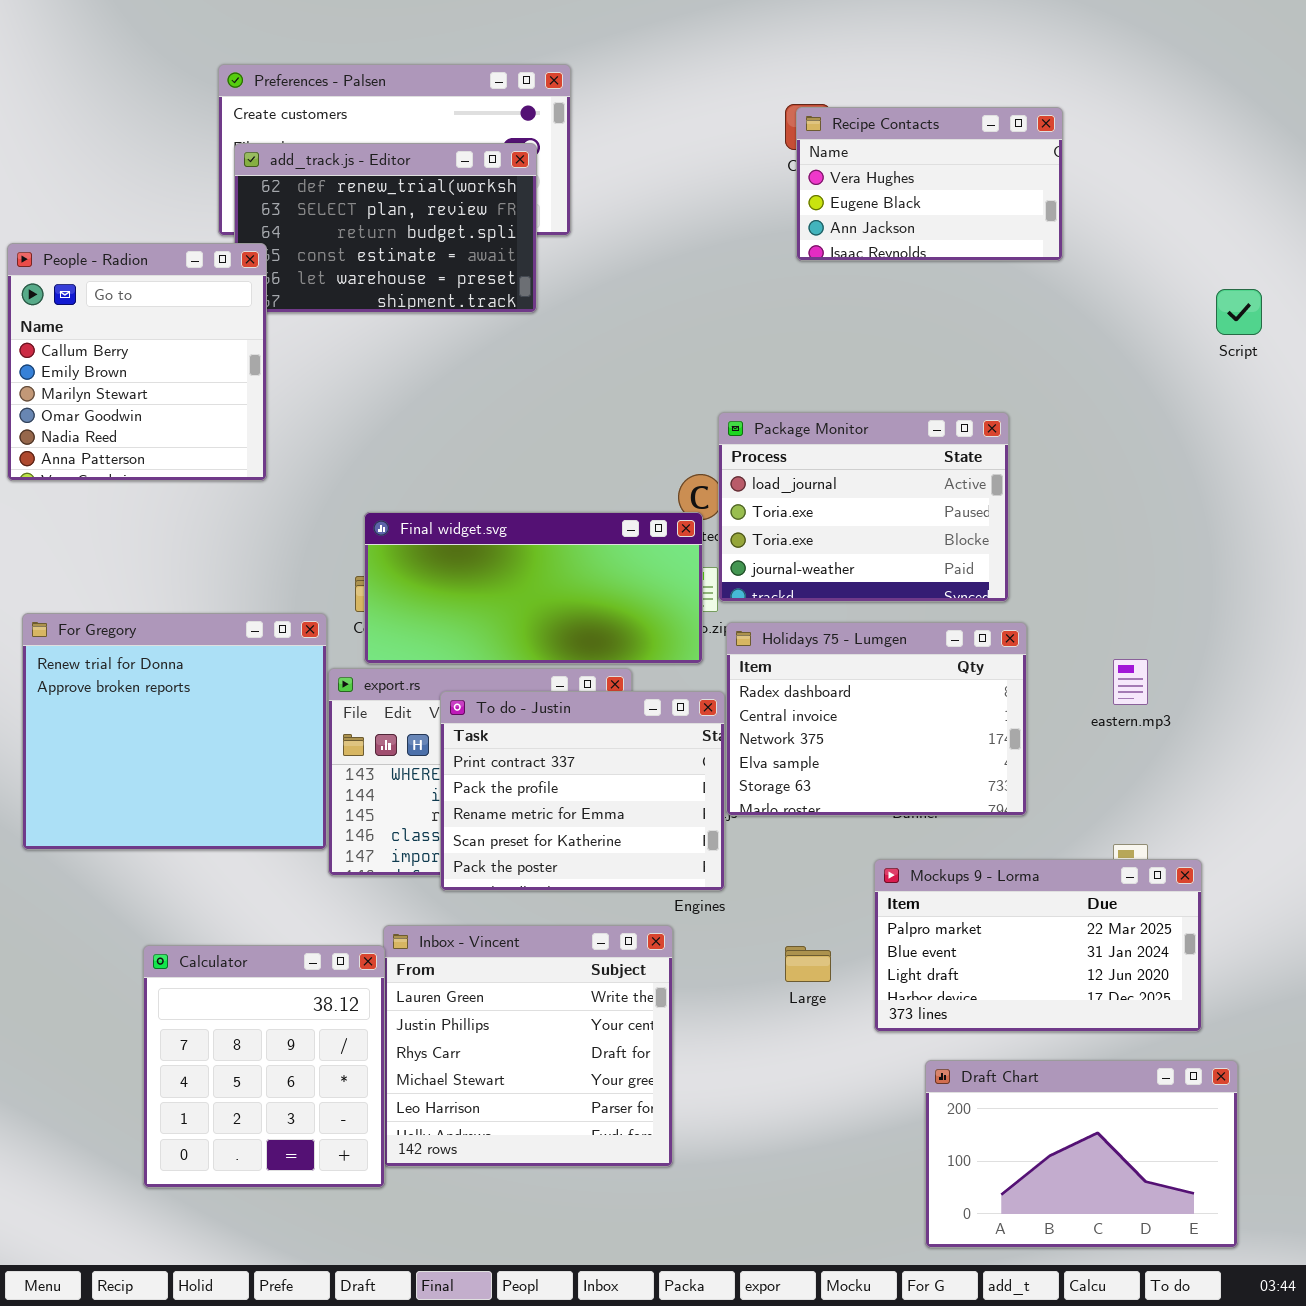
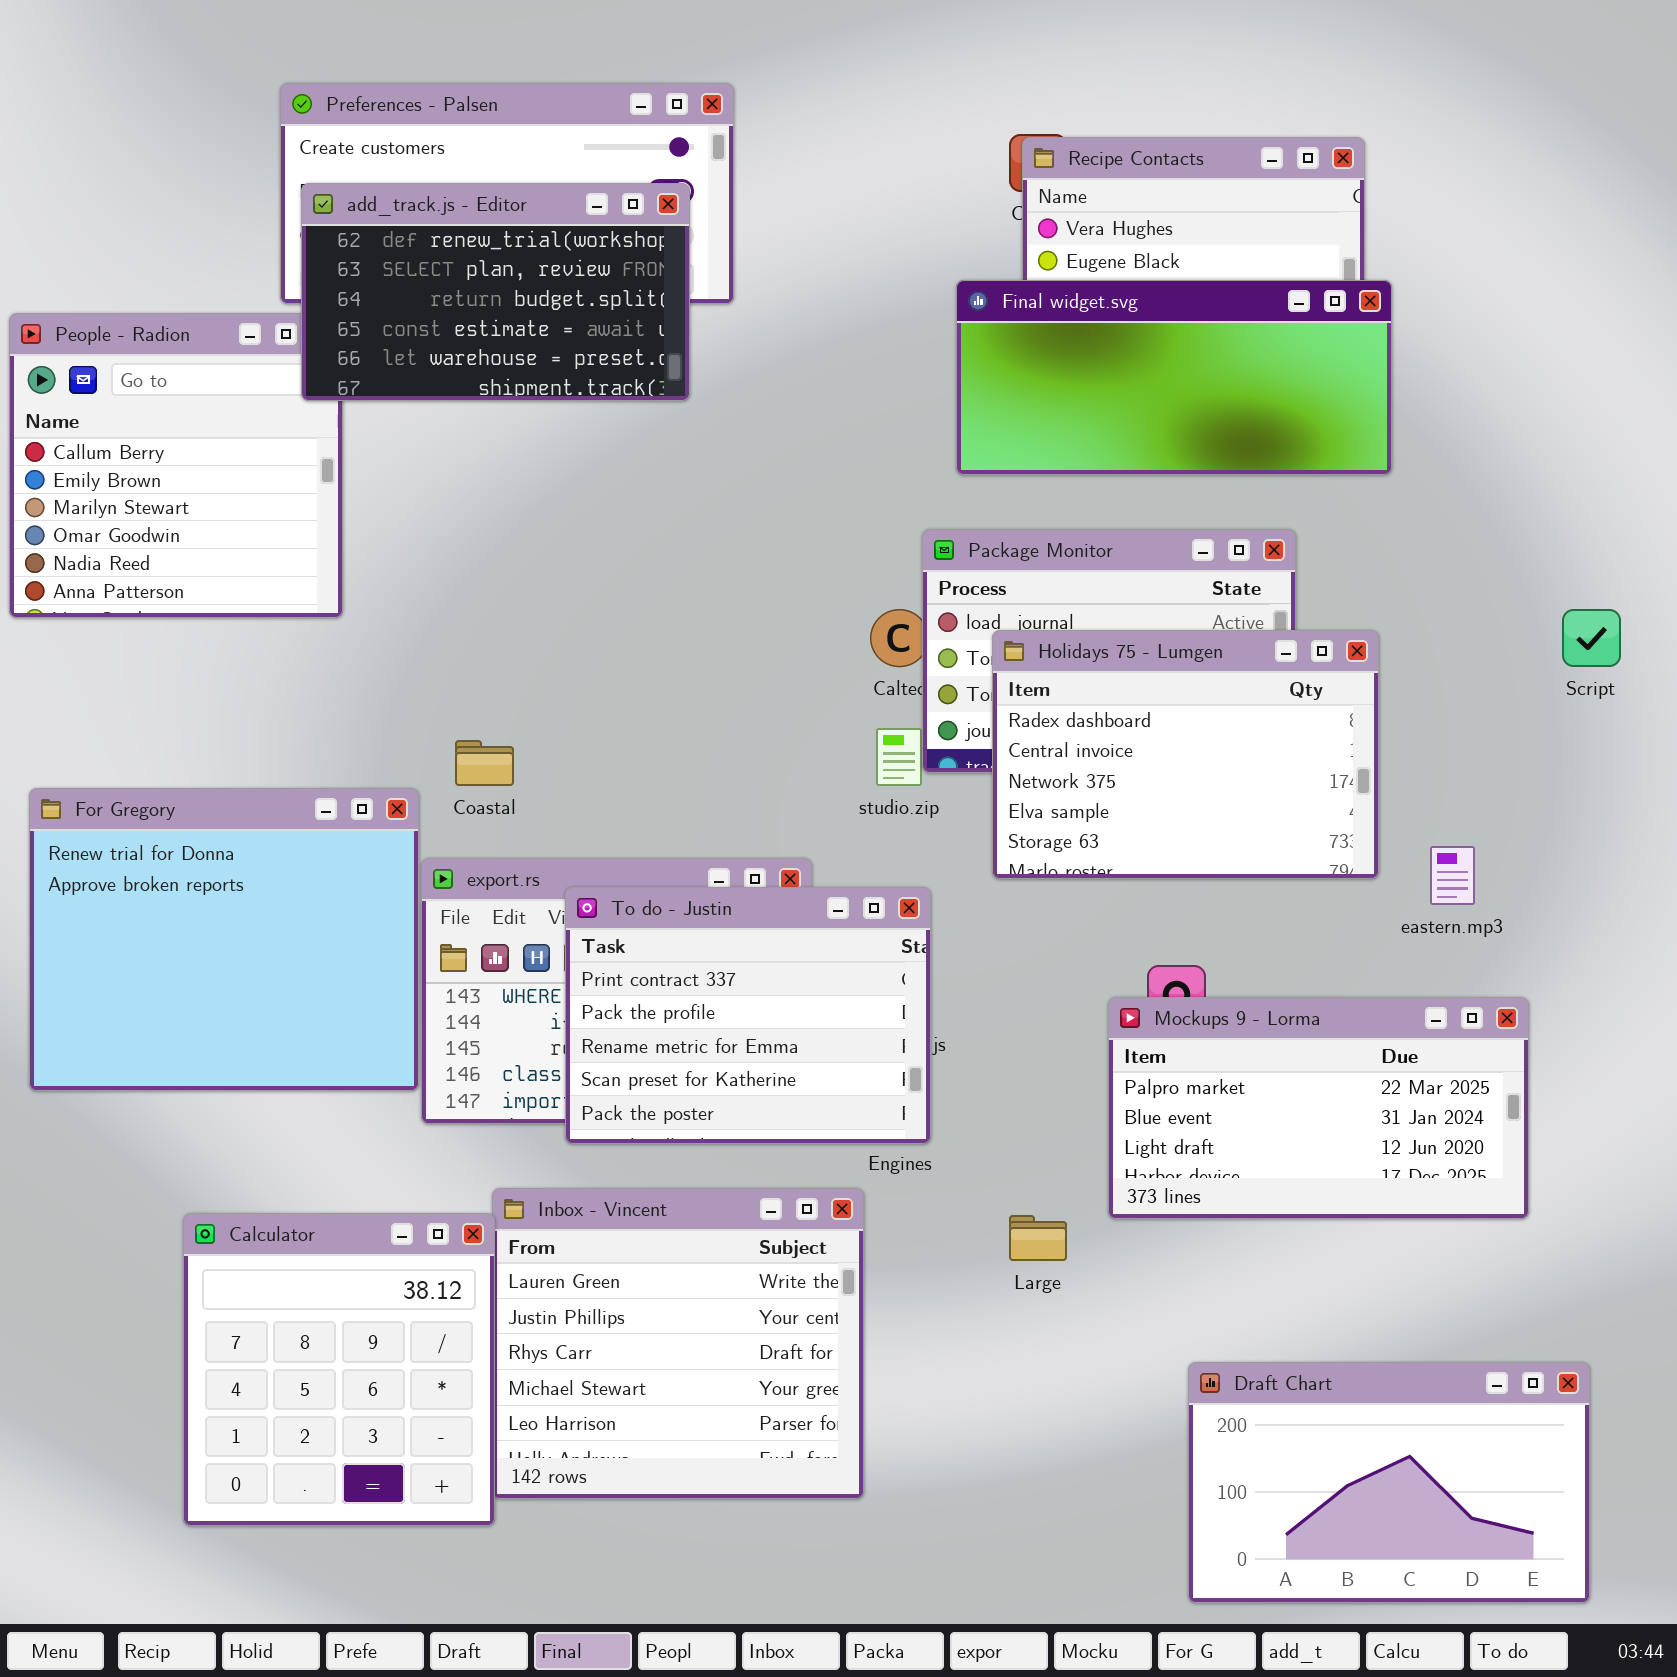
add_track.js - Editor: [234,143,537,313] -> [301,183,690,401], raised
Script: [1216,289,1262,335] -> [1562,609,1621,667], moved
Final widget.svg: [364,512,703,664] -> [956,280,1392,475], moved
Holidays 75 - Lumgen: [726,622,1027,816] -> [992,630,1379,879], moved
Mockups 9 - Lorma: [874,859,1202,1032] -> [1108,997,1529,1219], moved

